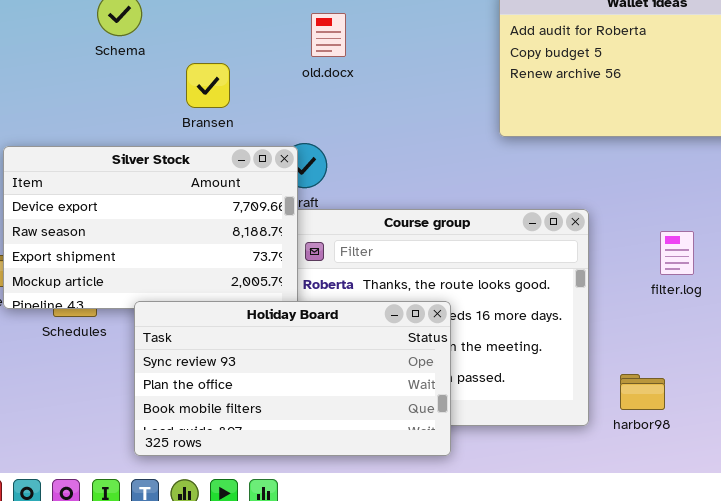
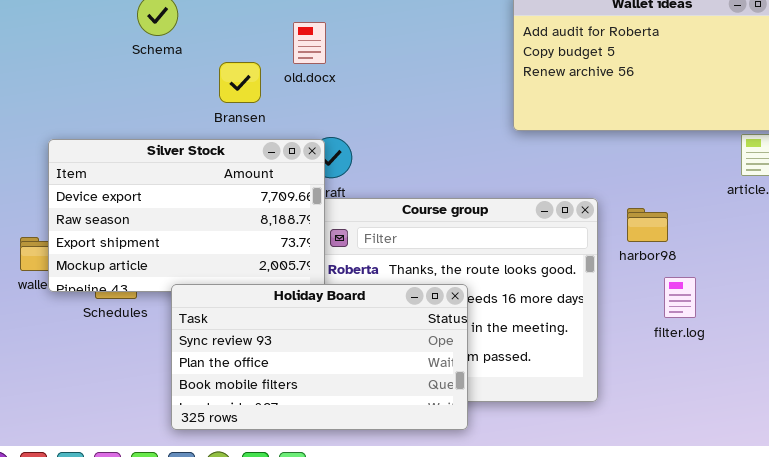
old.docx: [311,13,346,57] -> [293,22,326,64], moved
filter.log: [660,231,694,275] -> [664,277,696,318], moved
harbor98: [620,374,665,410] -> [627,208,668,242], moved

